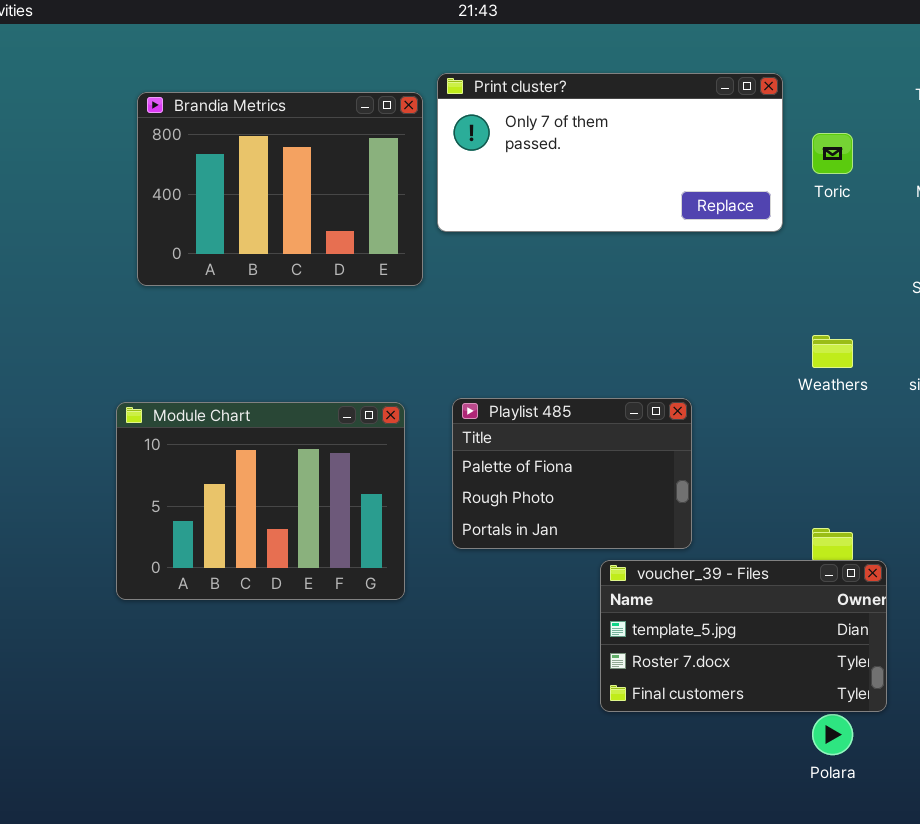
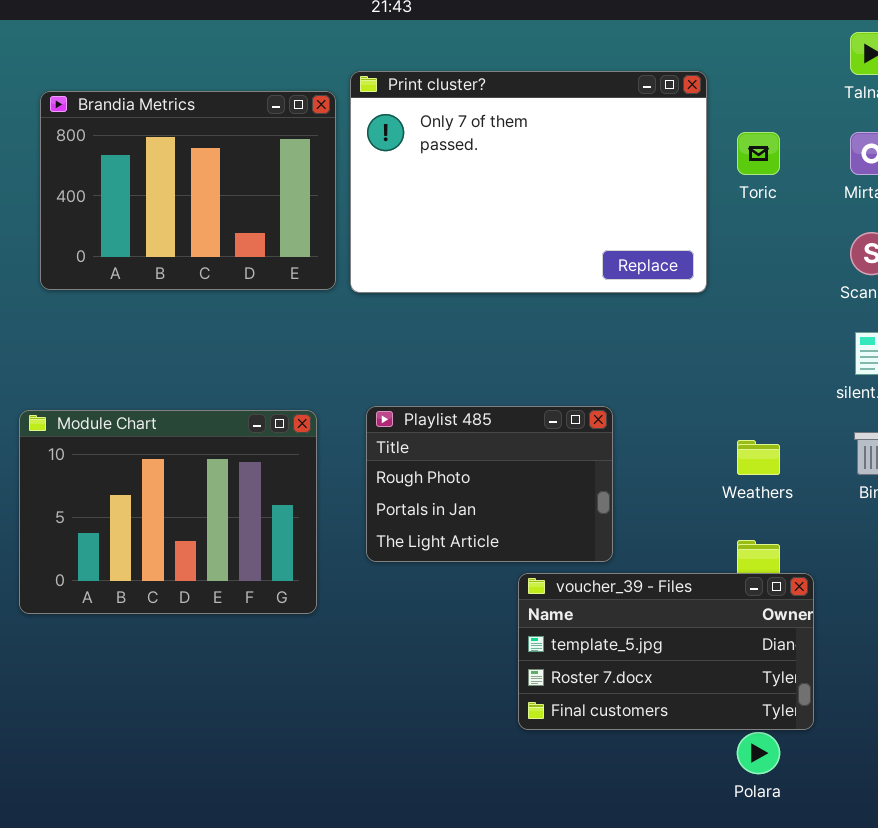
Print cluster?: [437,73,783,232] -> [350,71,707,293], resized
Weathers: [812,335,853,368] -> [737,440,780,475], moved
Playlist 485: [452,398,692,549] -> [366,406,613,562], scrolled down 1 row

